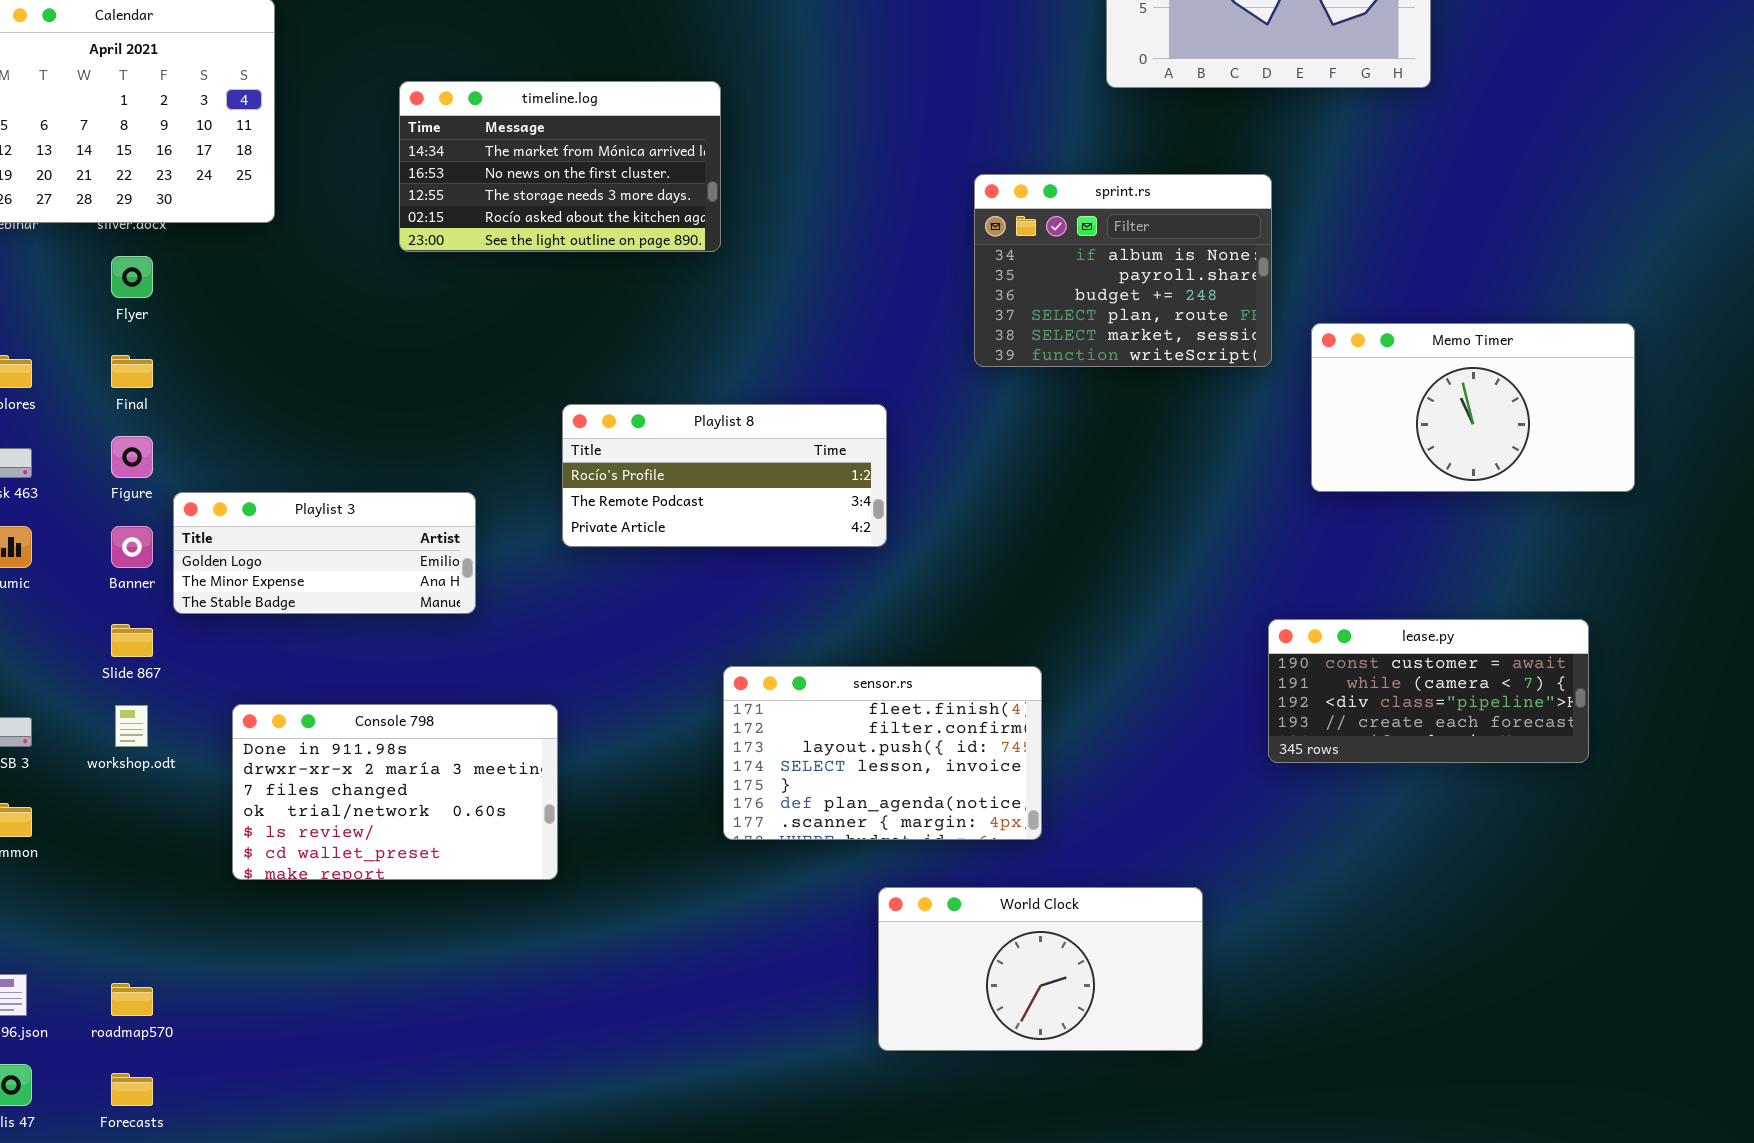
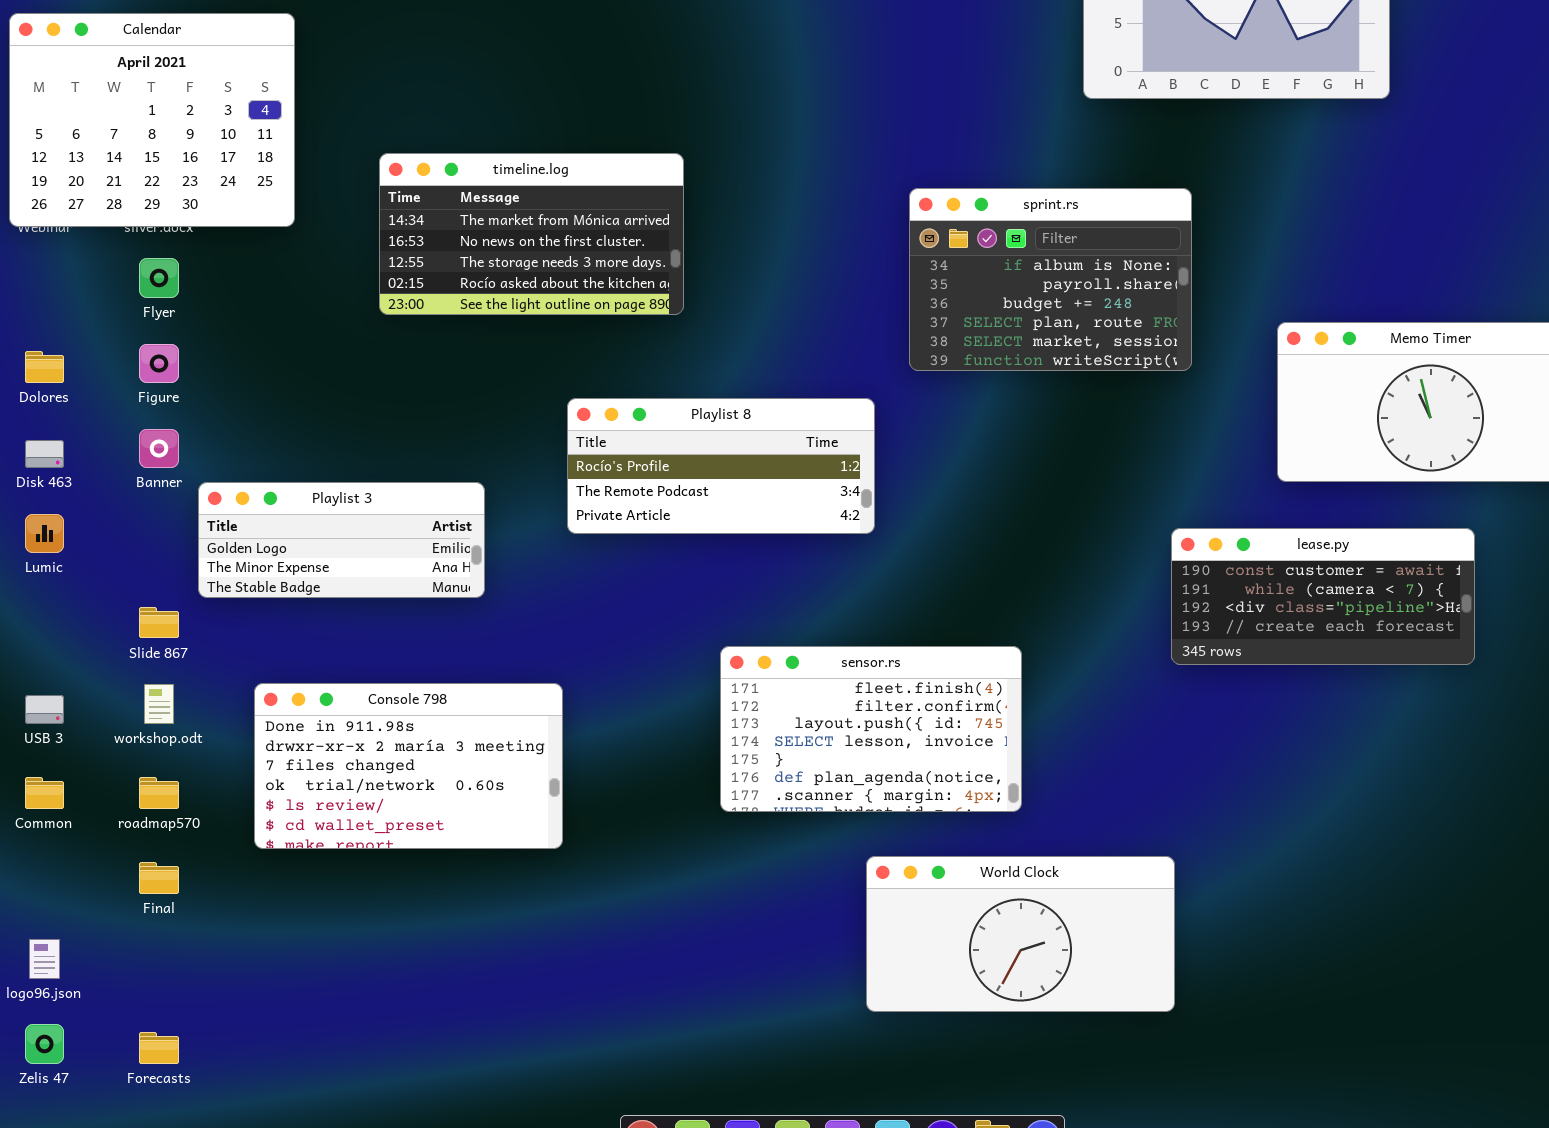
timeline.log: [399,81,721,252] -> [379,153,684,315], moved
sprint.rs: [974,174,1272,367] -> [909,188,1192,371], moved
Final: [111,355,153,388] -> [139,862,179,894], moved
Figure: [111,436,153,478] -> [139,344,179,383], moved
Banner: [111,526,153,568] -> [139,429,179,468], moved
lease.py: [1268,619,1589,763] -> [1171,528,1475,665], moved
roadmap570: [111,983,153,1016] -> [139,777,179,809], moved

